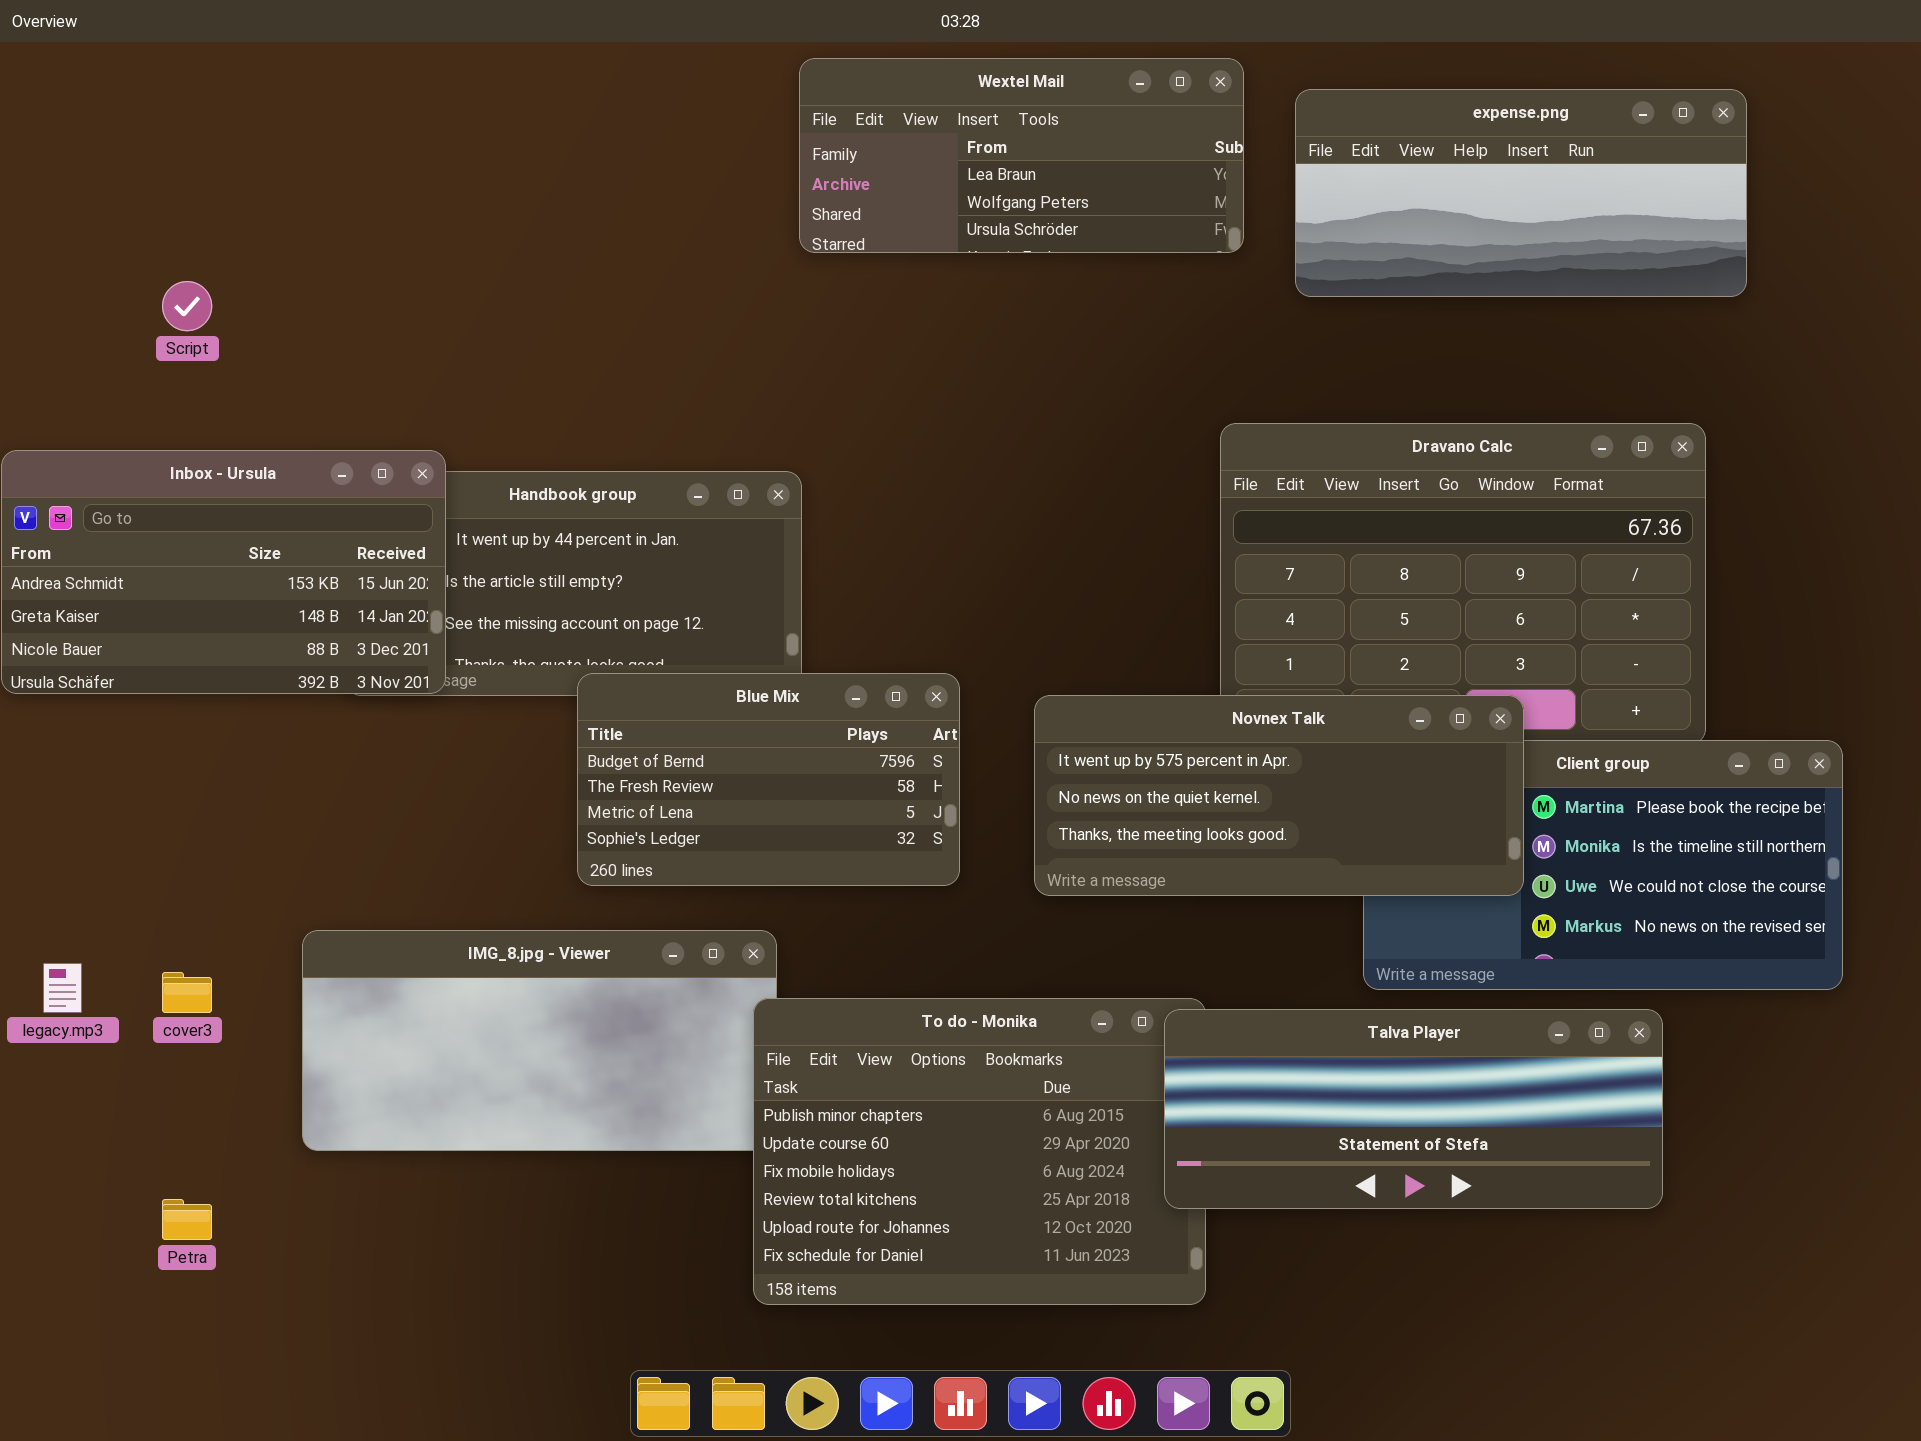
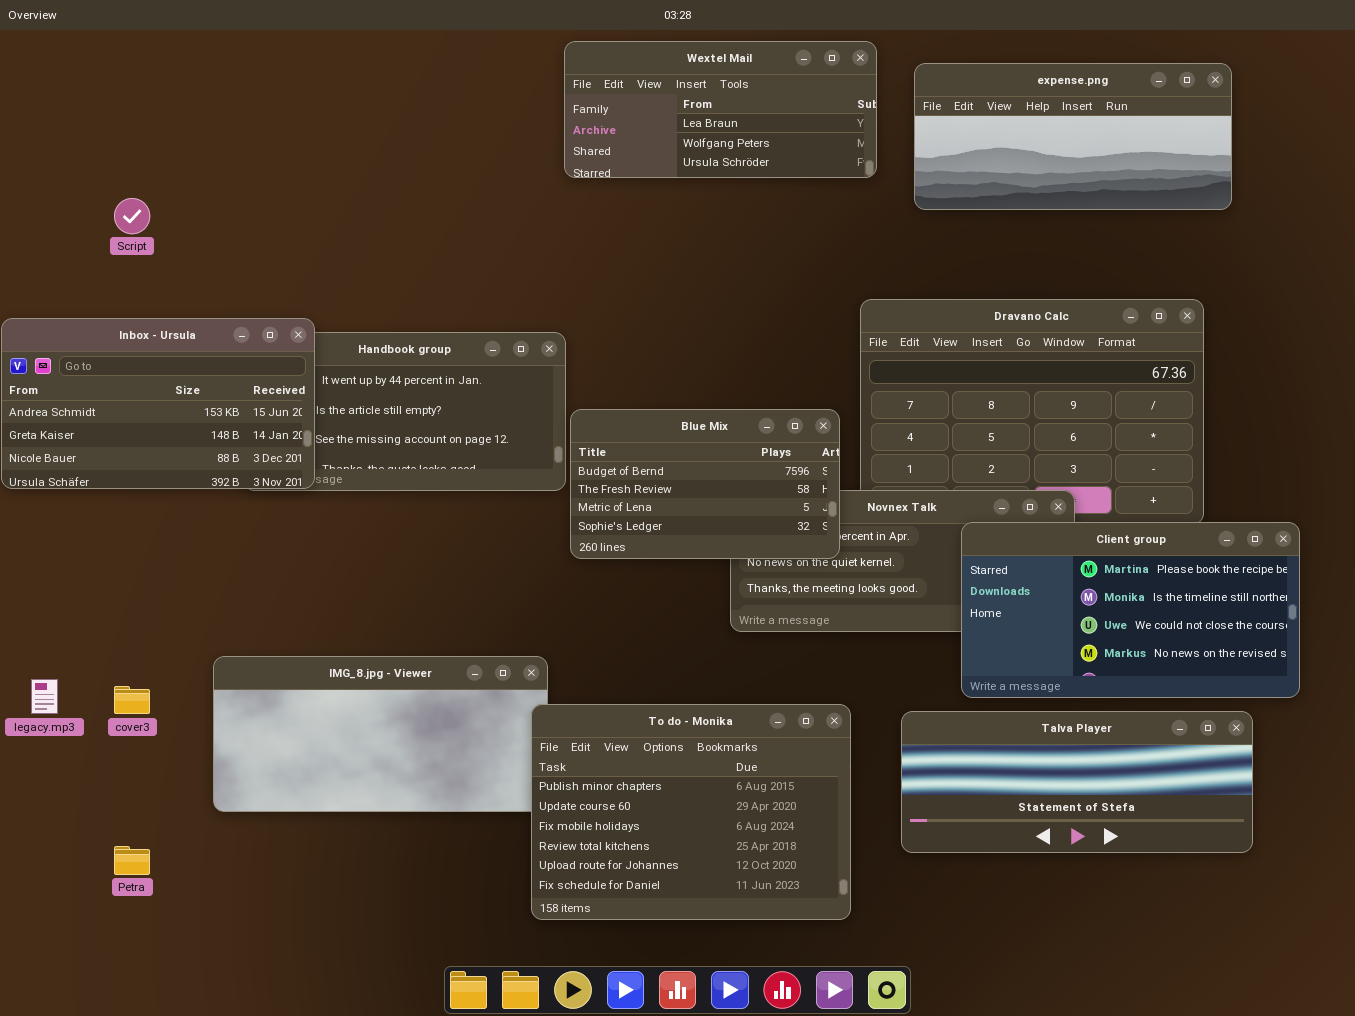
Blue Mix: [577,673,960,886] -> [570,409,840,559], moved
Client group: [1363,740,1843,990] -> [961,522,1300,698], raised
Talva Player: [1164,1009,1663,1209] -> [901,711,1253,853], moved

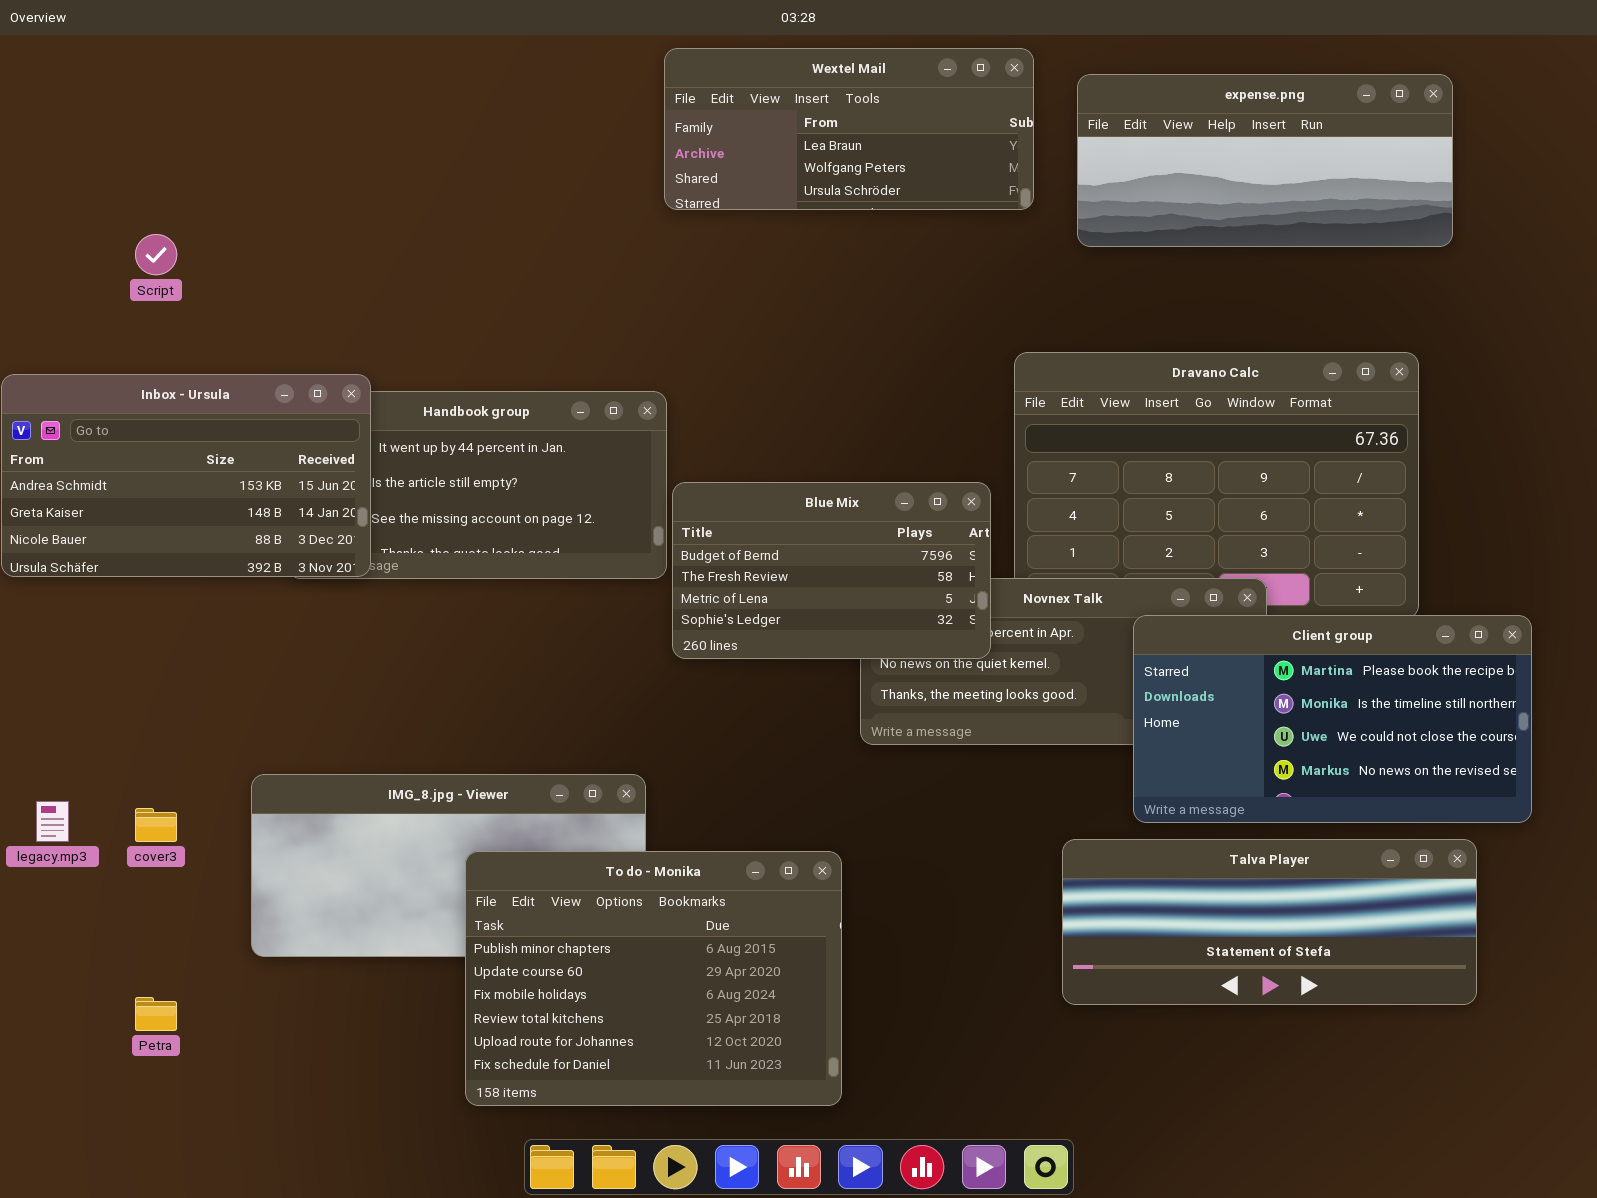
To do - Monika: [531,704,851,920] -> [465,851,842,1106], moved

